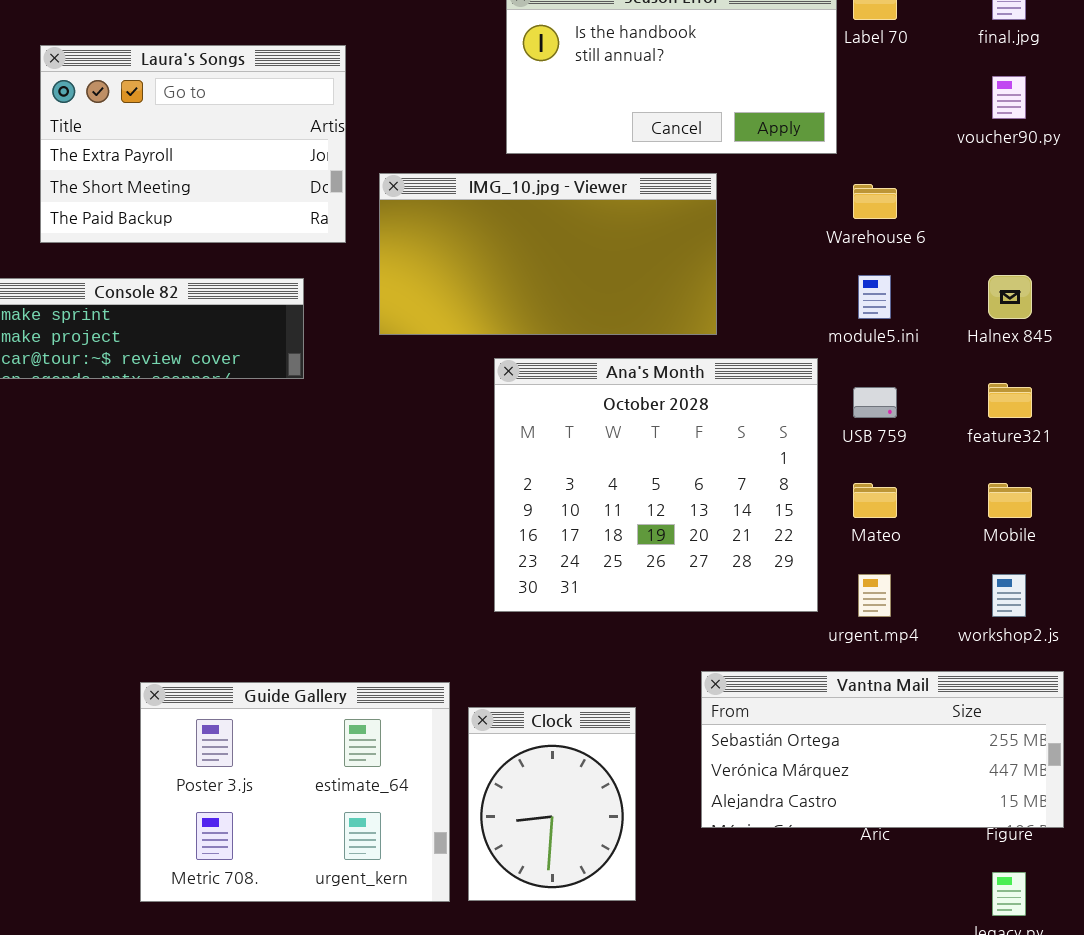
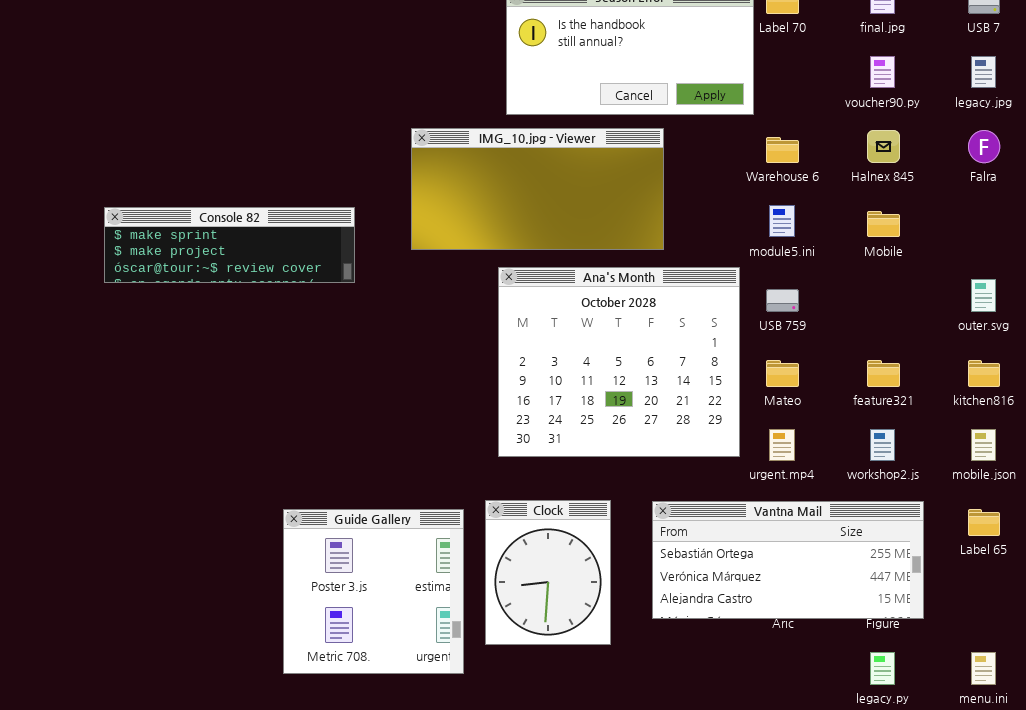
Laura's Songs: [40,45,346,243] -> none, closed
Halnex 845: [988,275,1032,319] -> [867,130,900,163], moved
feature321: [988,383,1032,418] -> [867,360,900,387], moved
Mobile: [988,483,1032,518] -> [867,211,900,237], moved
Guide Gallery: [140,682,450,902] -> [283,509,464,674], resized
Clock: [468,707,636,901] -> [485,500,611,645], moved

